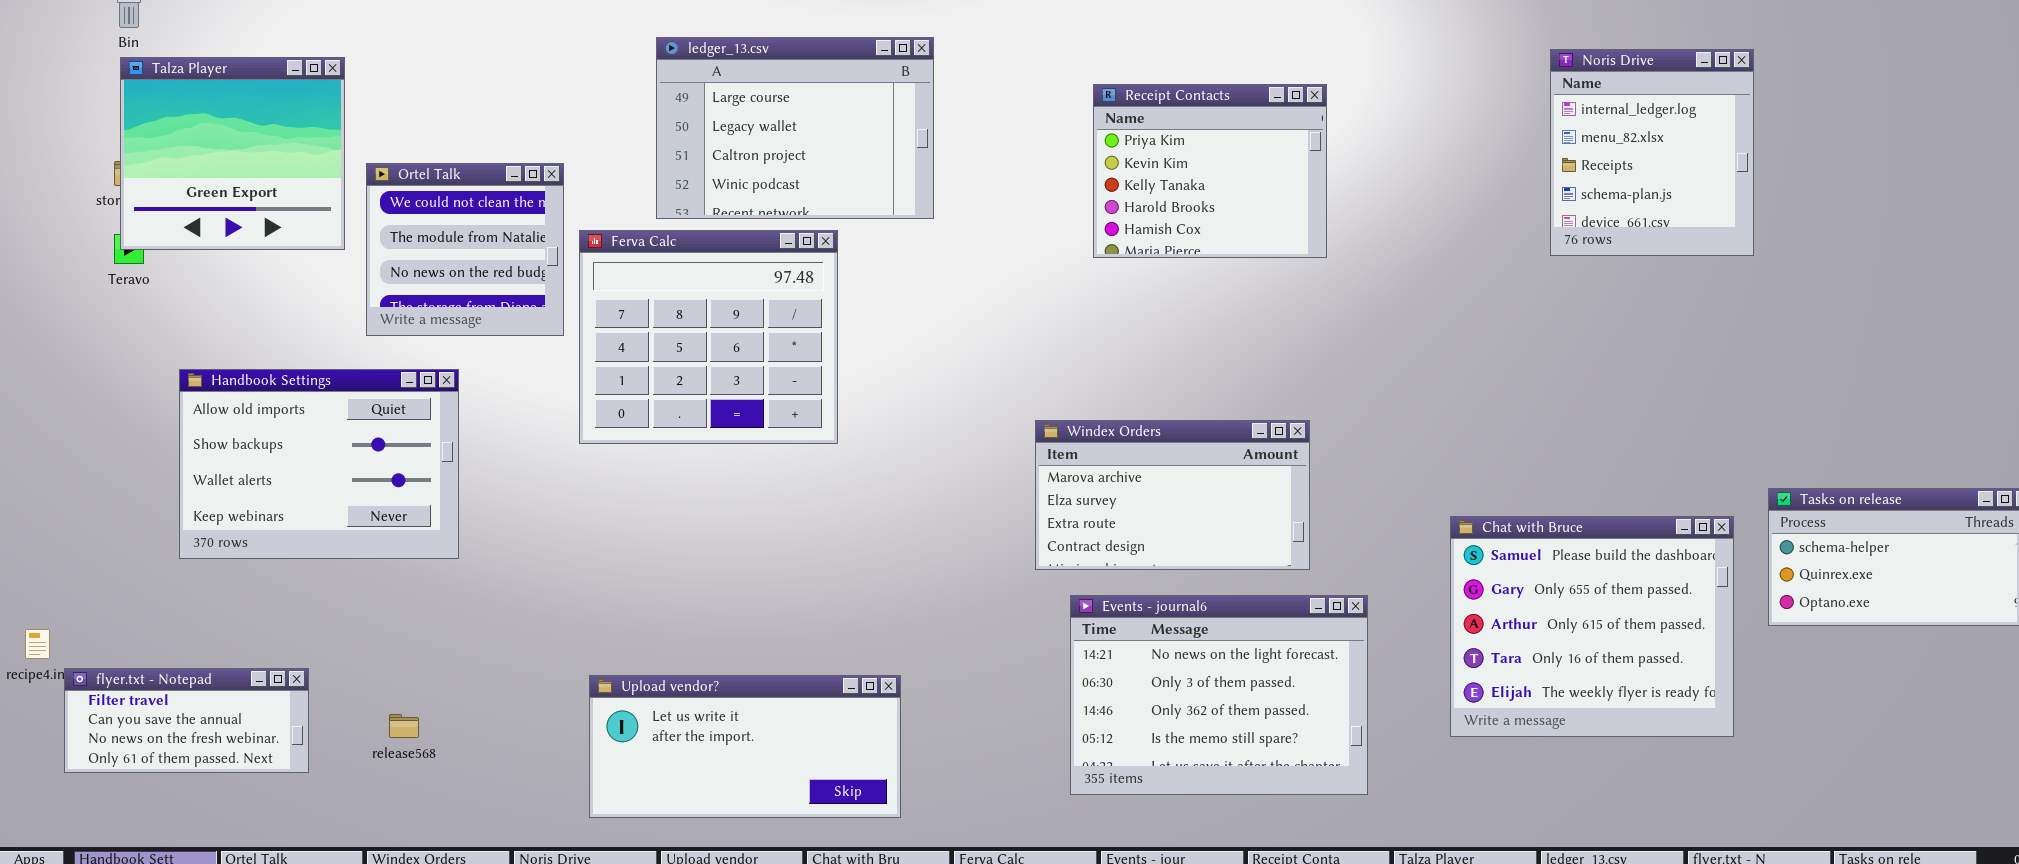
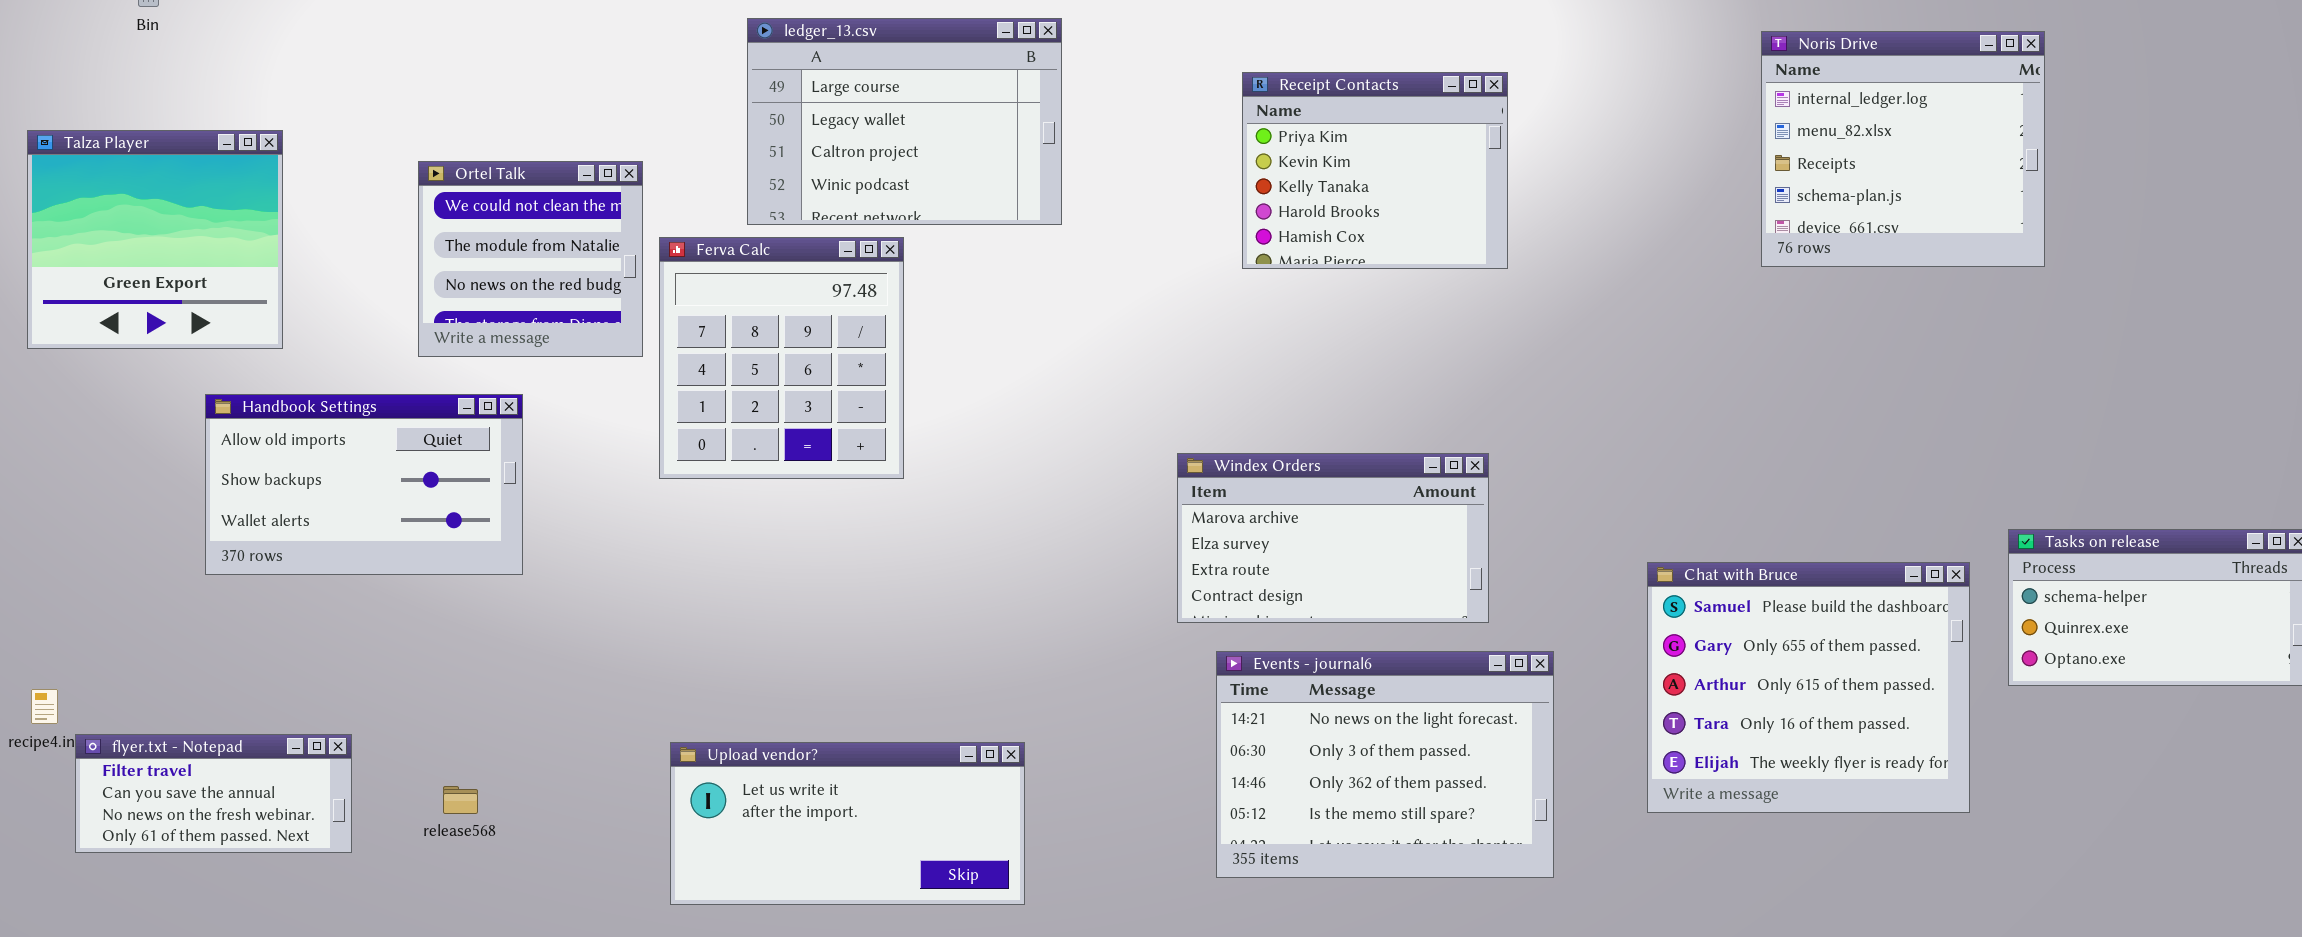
Noris Drive: [1550,49,1754,256] -> [1761,31,2045,267], resized
Talza Player: [120,57,345,250] -> [27,130,283,349], moved
Ferva Calc: [579,230,838,444] -> [659,237,904,479], resized
Handbook Settings: [179,369,459,559] -> [205,394,523,575], resized

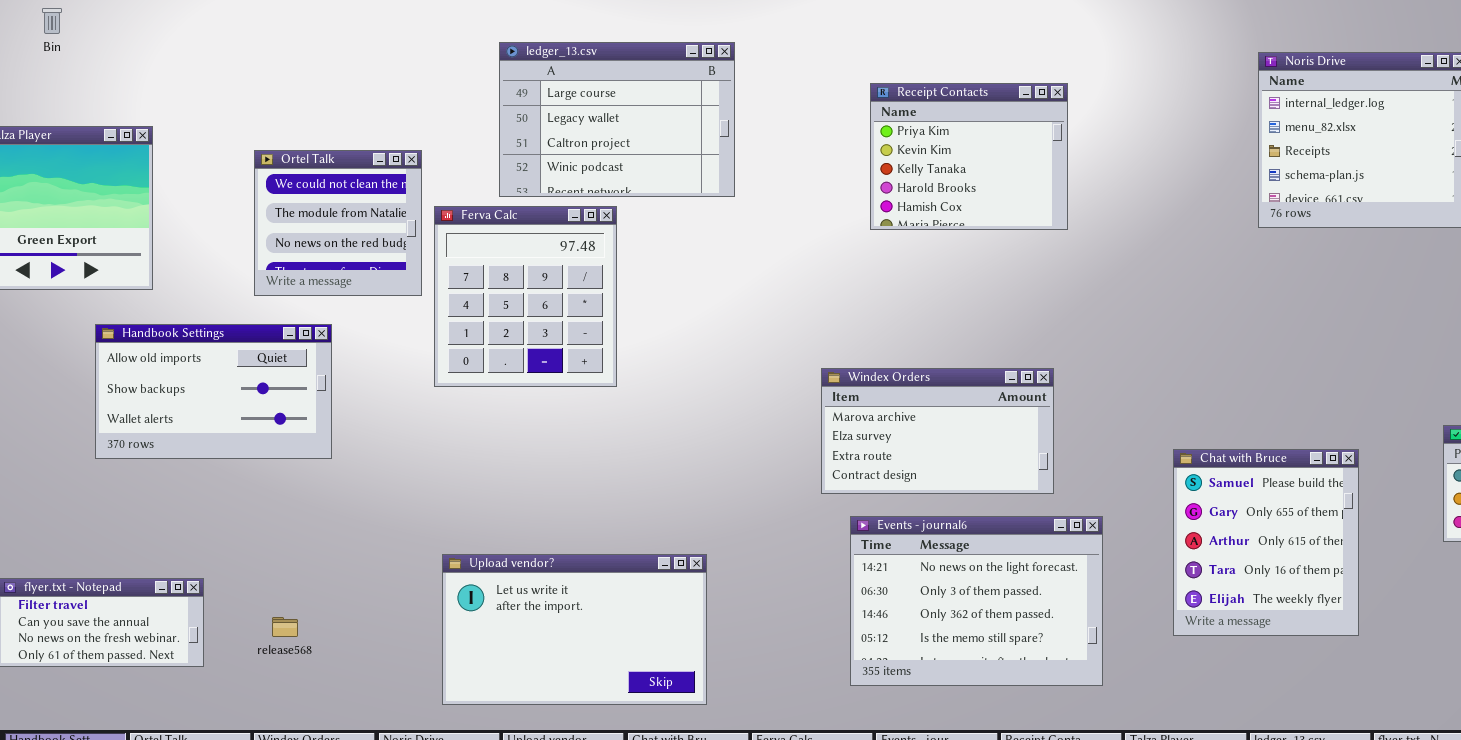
Chat with Bruce: [1647,562,1970,813] -> [1173,449,1359,636], resized
Upload vendor?: [670,742,1025,905] -> [442,554,707,705], resized

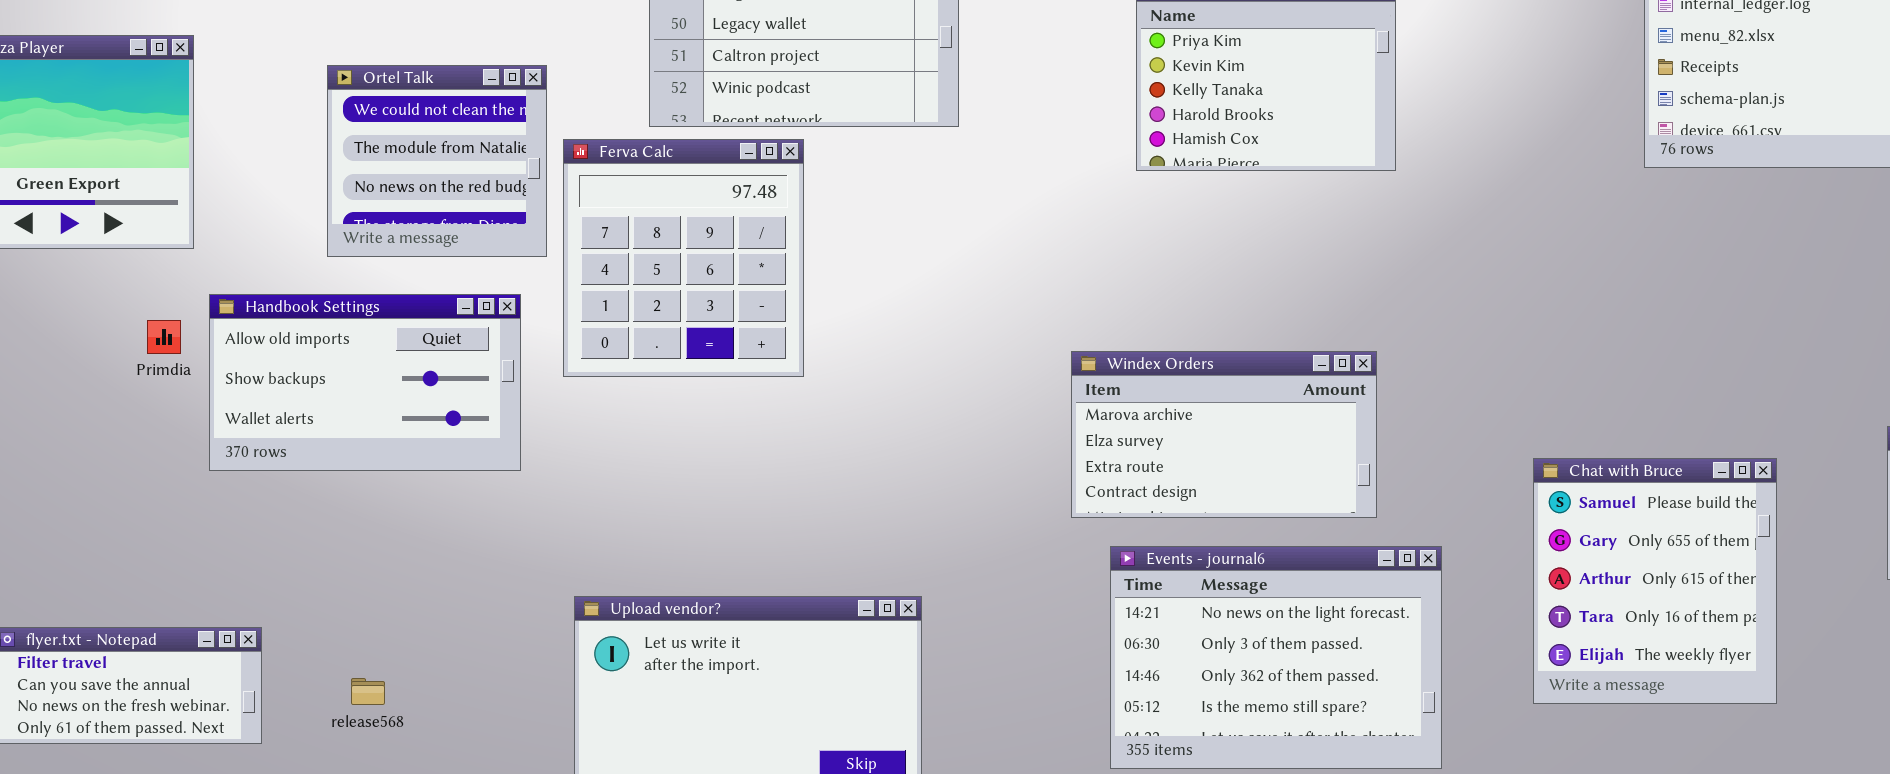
Handbook Settings: [95,324,332,459] -> [209,294,521,471], moved

